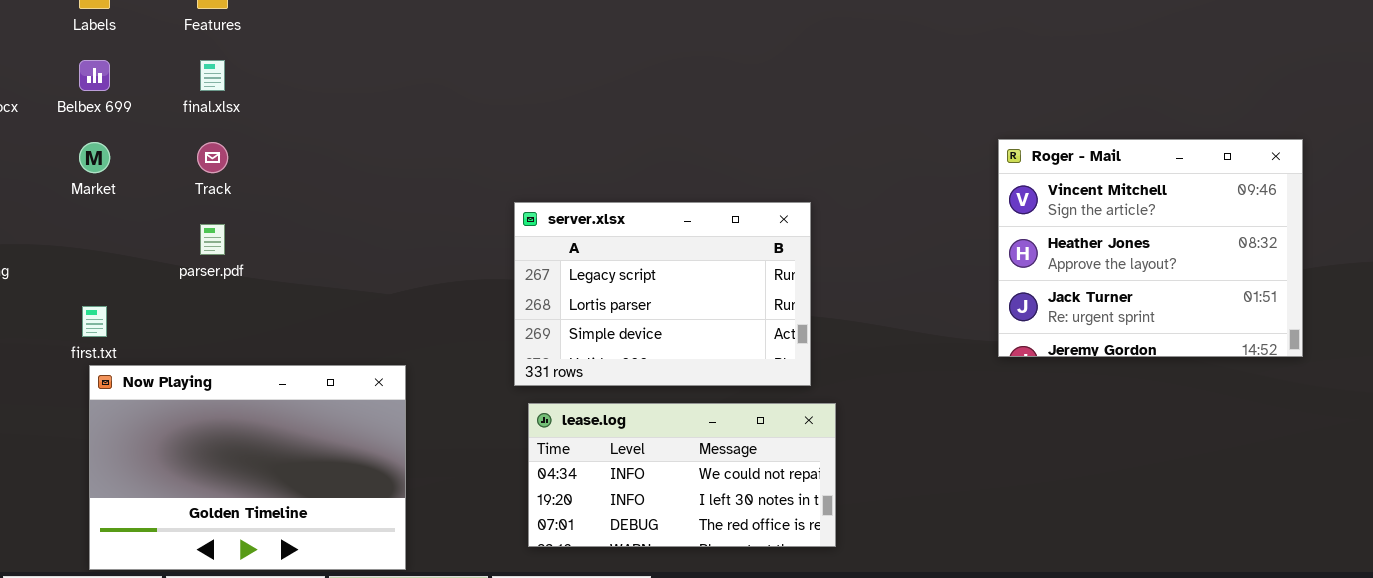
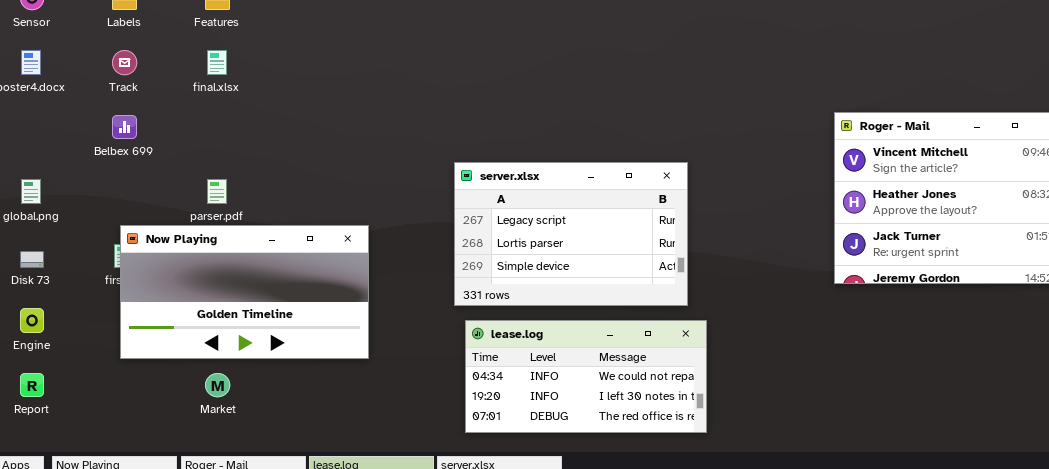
Belbex 699: [79,60,110,91] -> [112,115,137,139], moved
Market: [79,142,110,173] -> [205,373,230,397], moved
Track: [197,142,228,173] -> [112,50,137,75], moved
Now Playing: [89,365,406,570] -> [120,225,369,359], moved, resized

